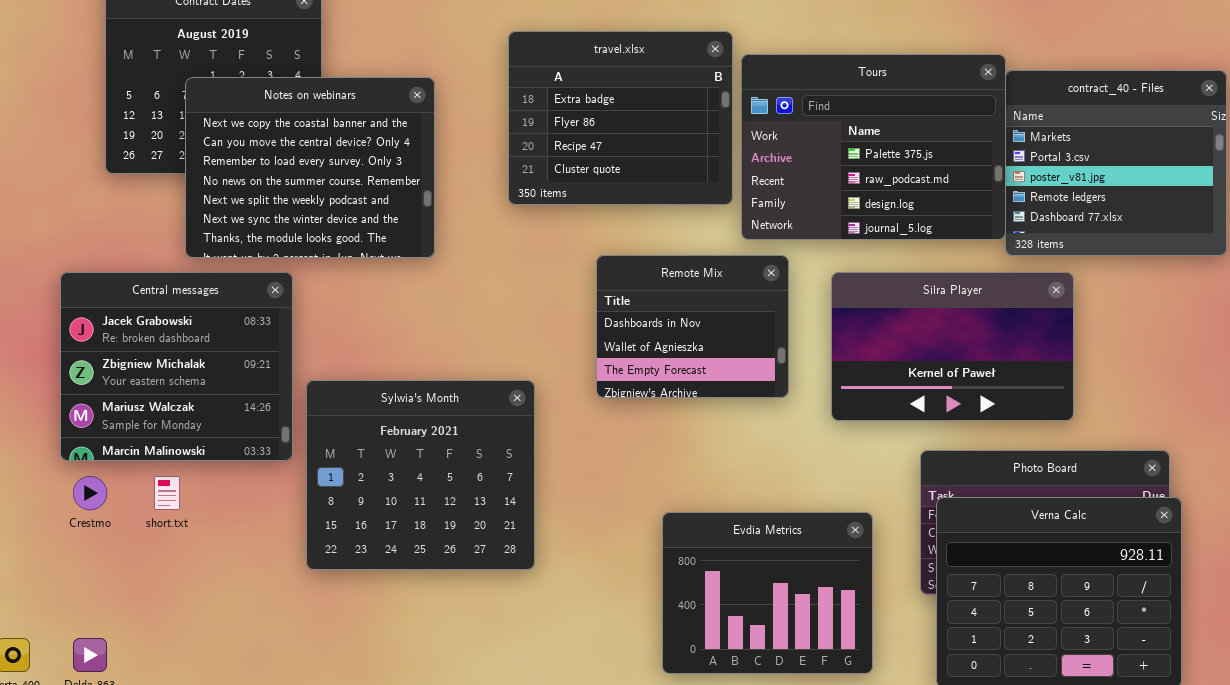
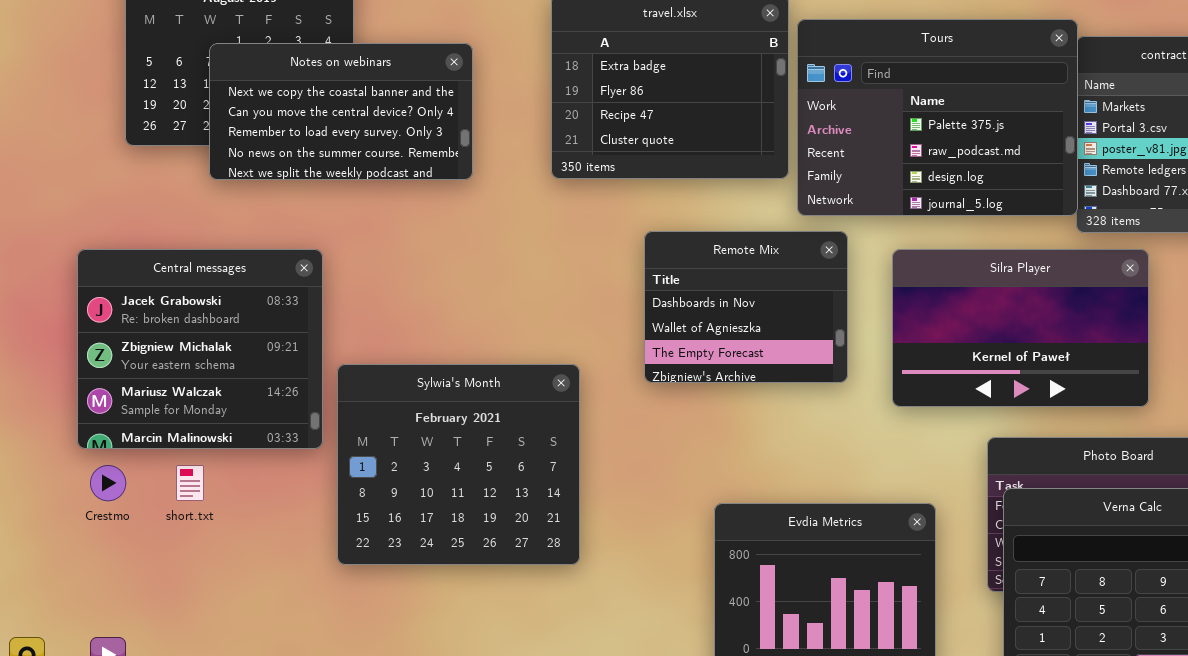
Notes on webinars: [185,77,435,258] -> [209,43,473,180], resized

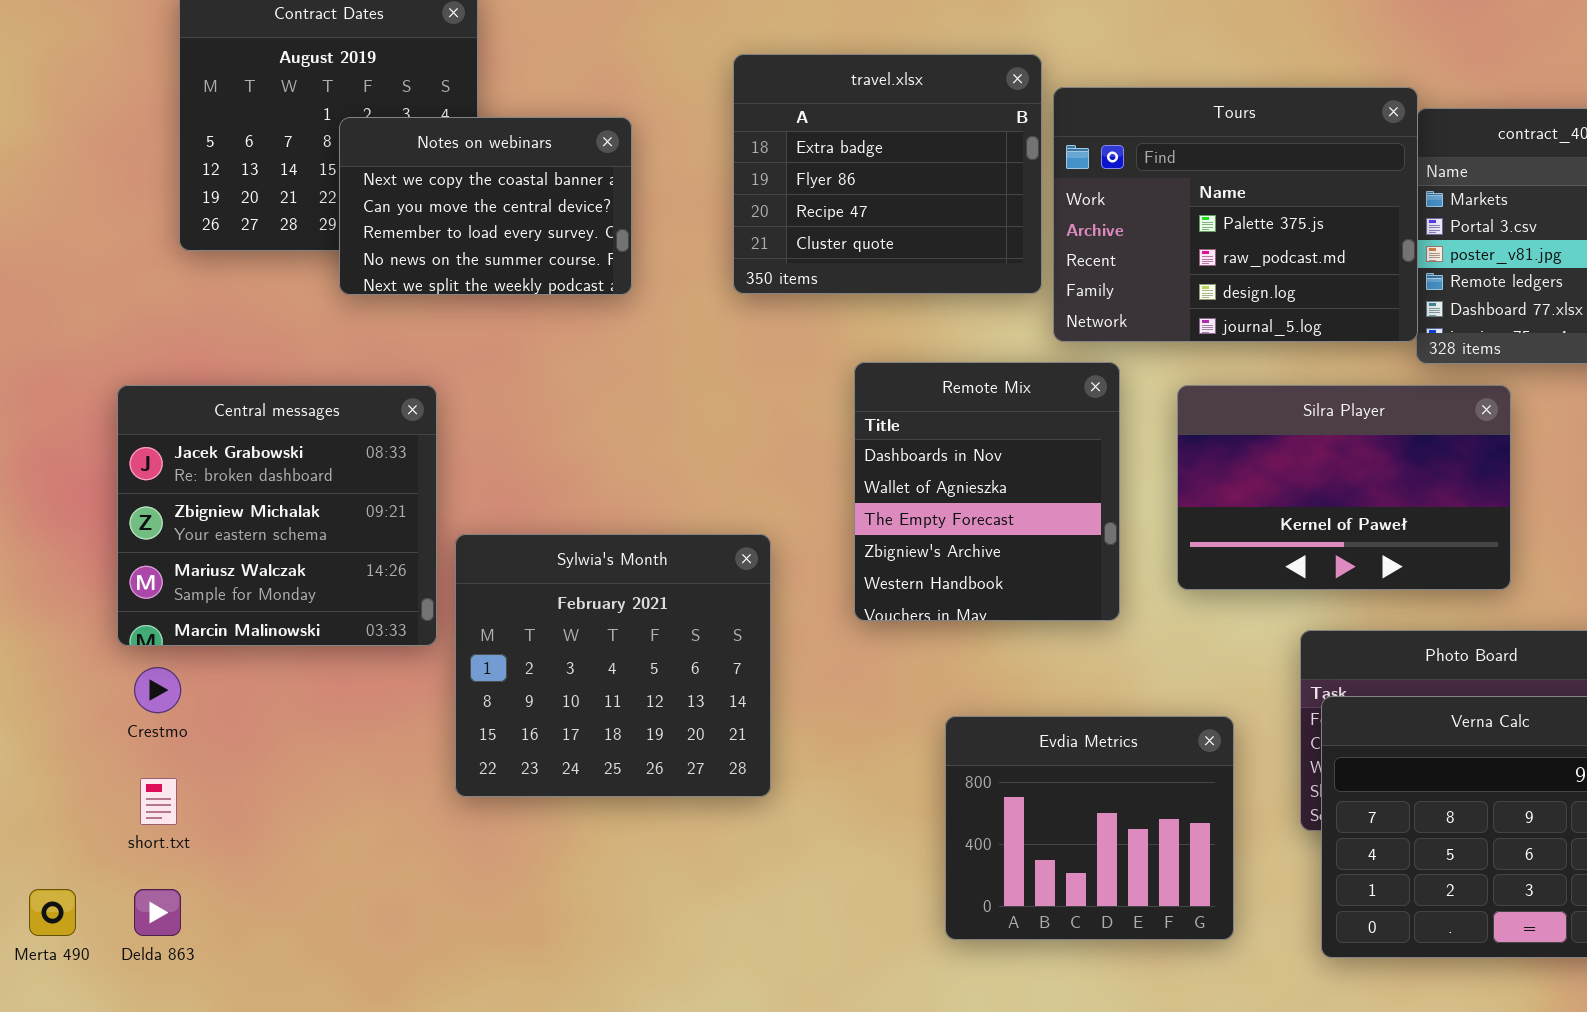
Notes on webinars: [209,43,473,180] -> [339,117,632,295], resized
Remote Mix: [644,231,848,383] -> [854,362,1120,621], resized
short.txt: [176,465,204,501] -> [140,778,177,825], moved

